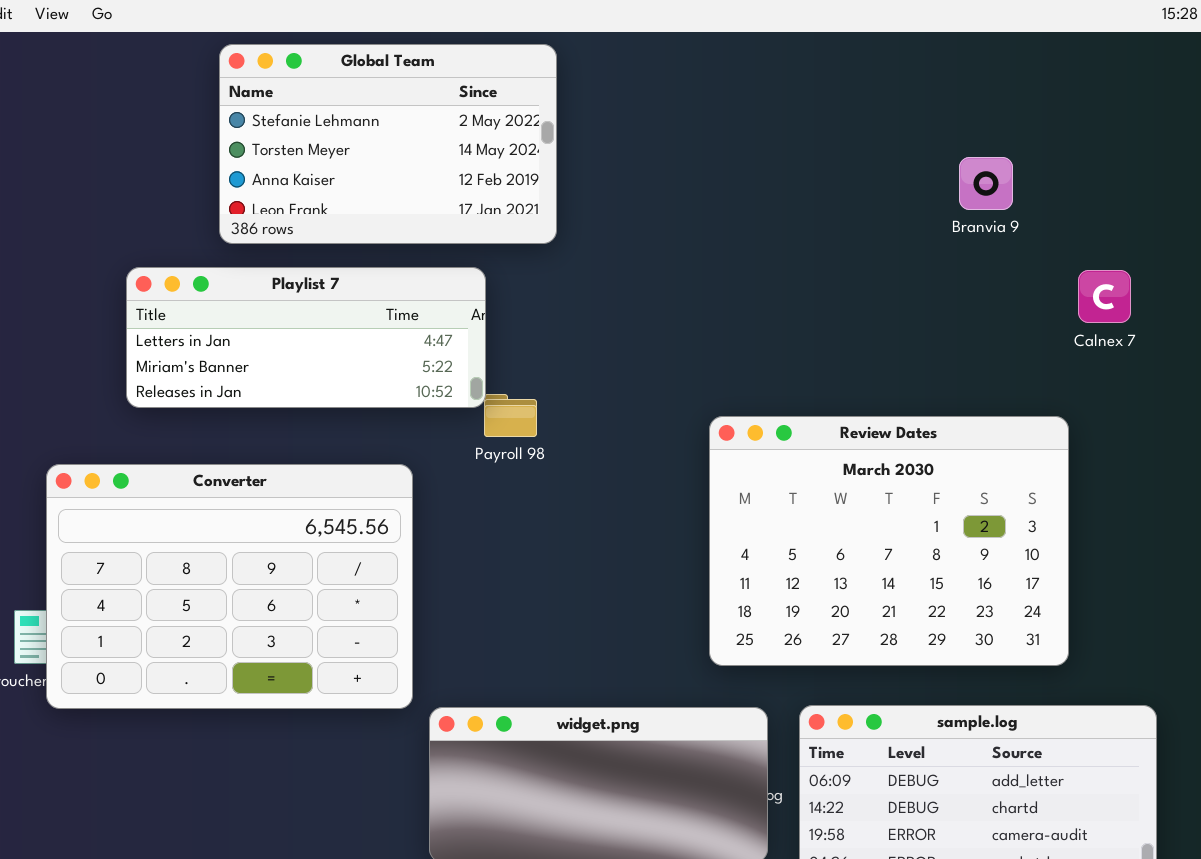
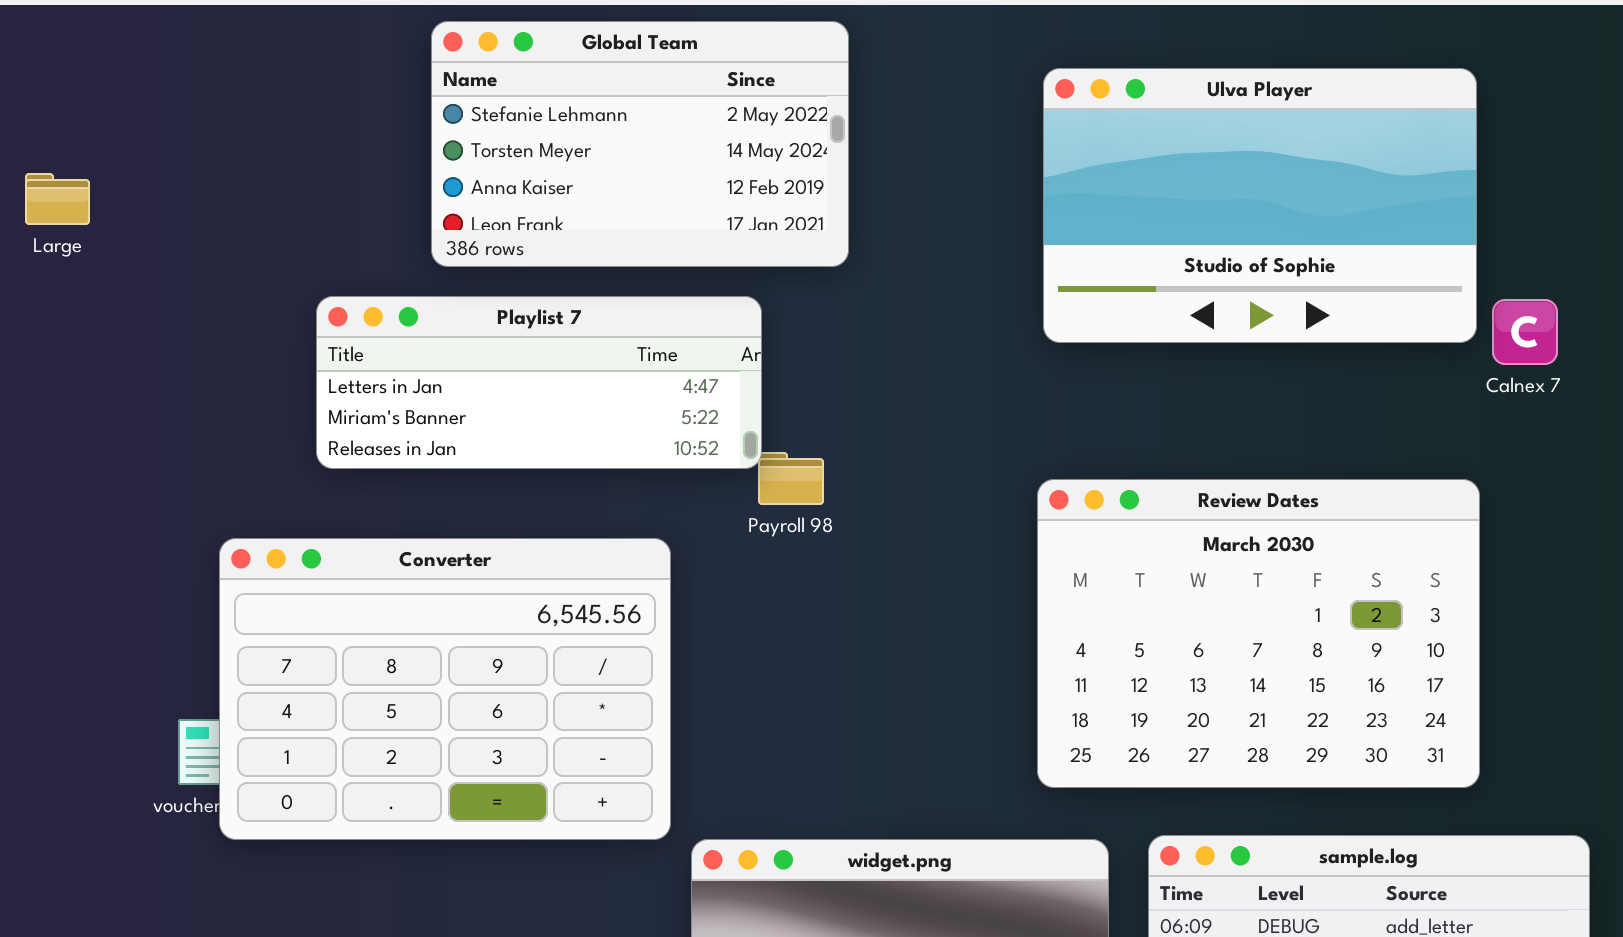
Ulva Player: none -> [1043,68,1477,343], opened

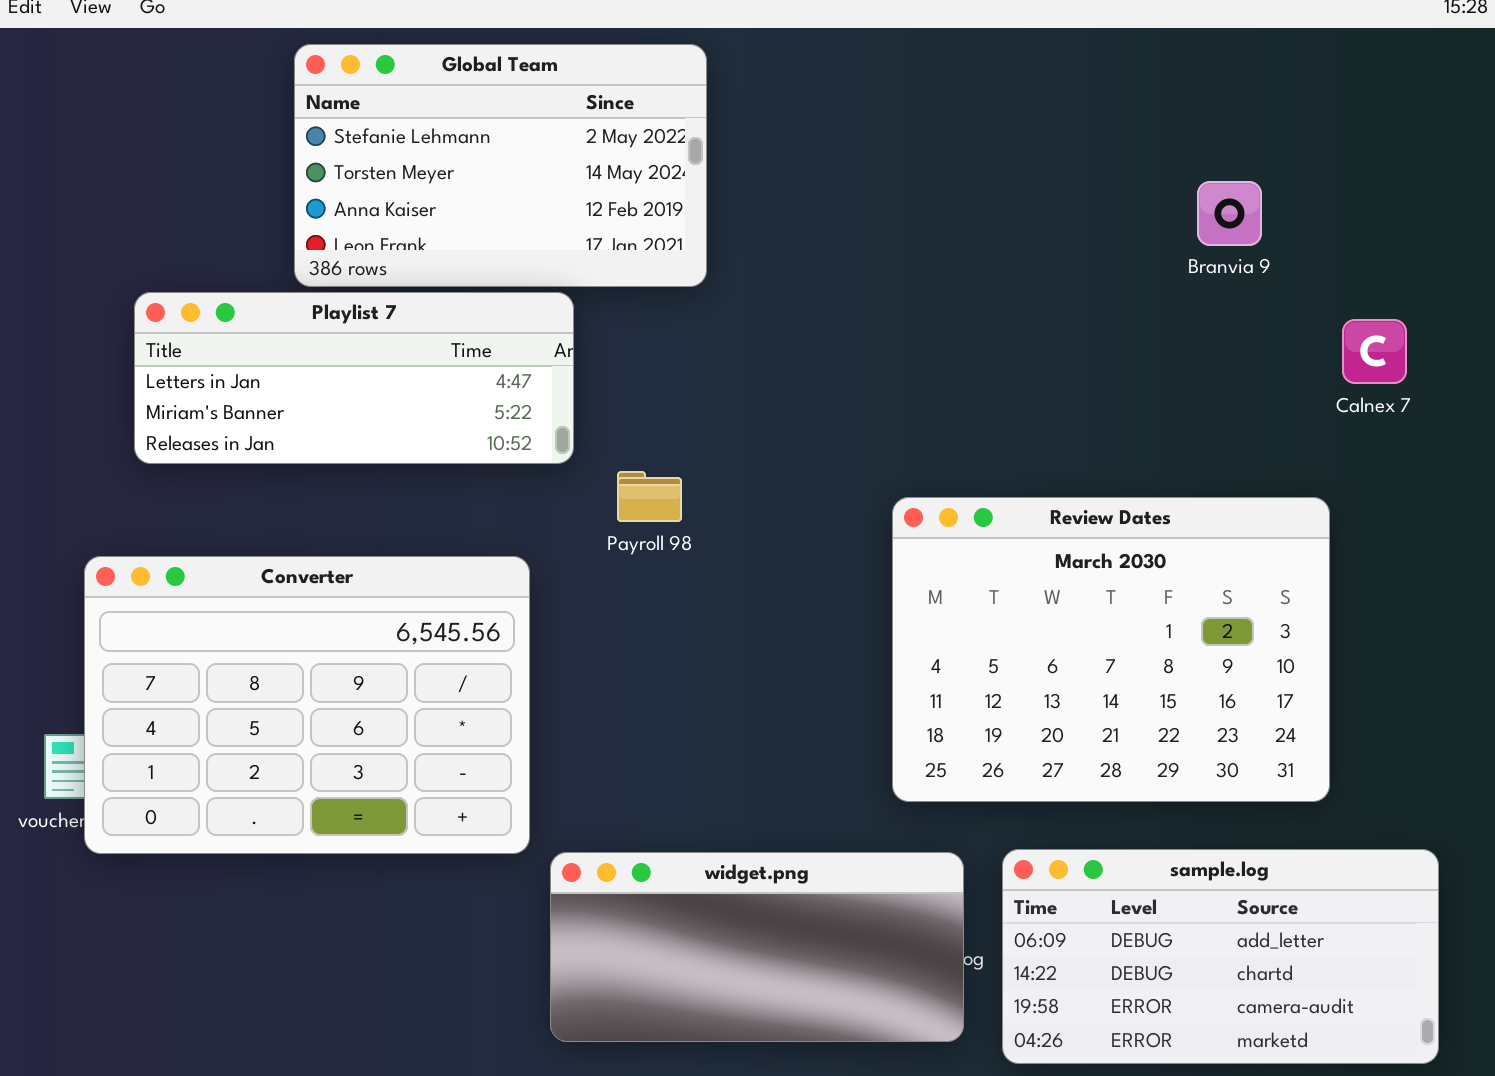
Ulva Player: [1043,68,1477,343] -> none, closed
Playlist 7: [316,296,762,469] -> [134,292,574,464], moved

